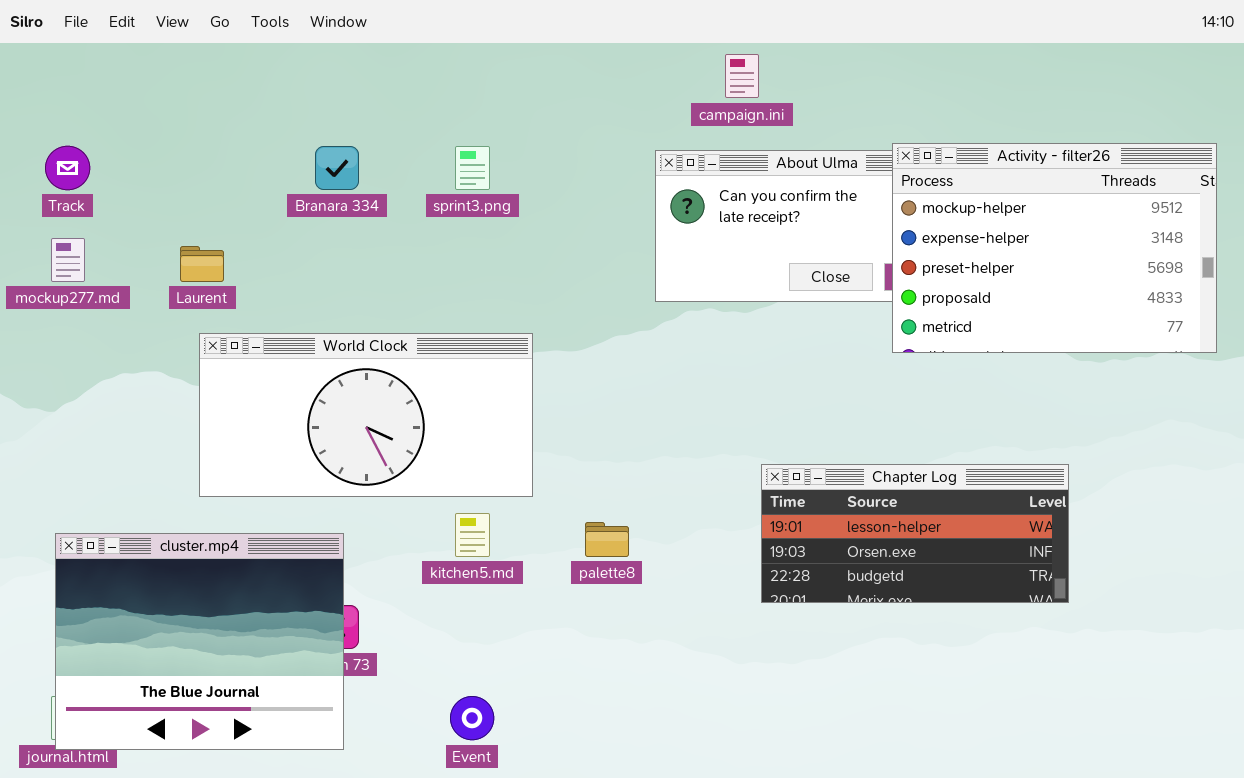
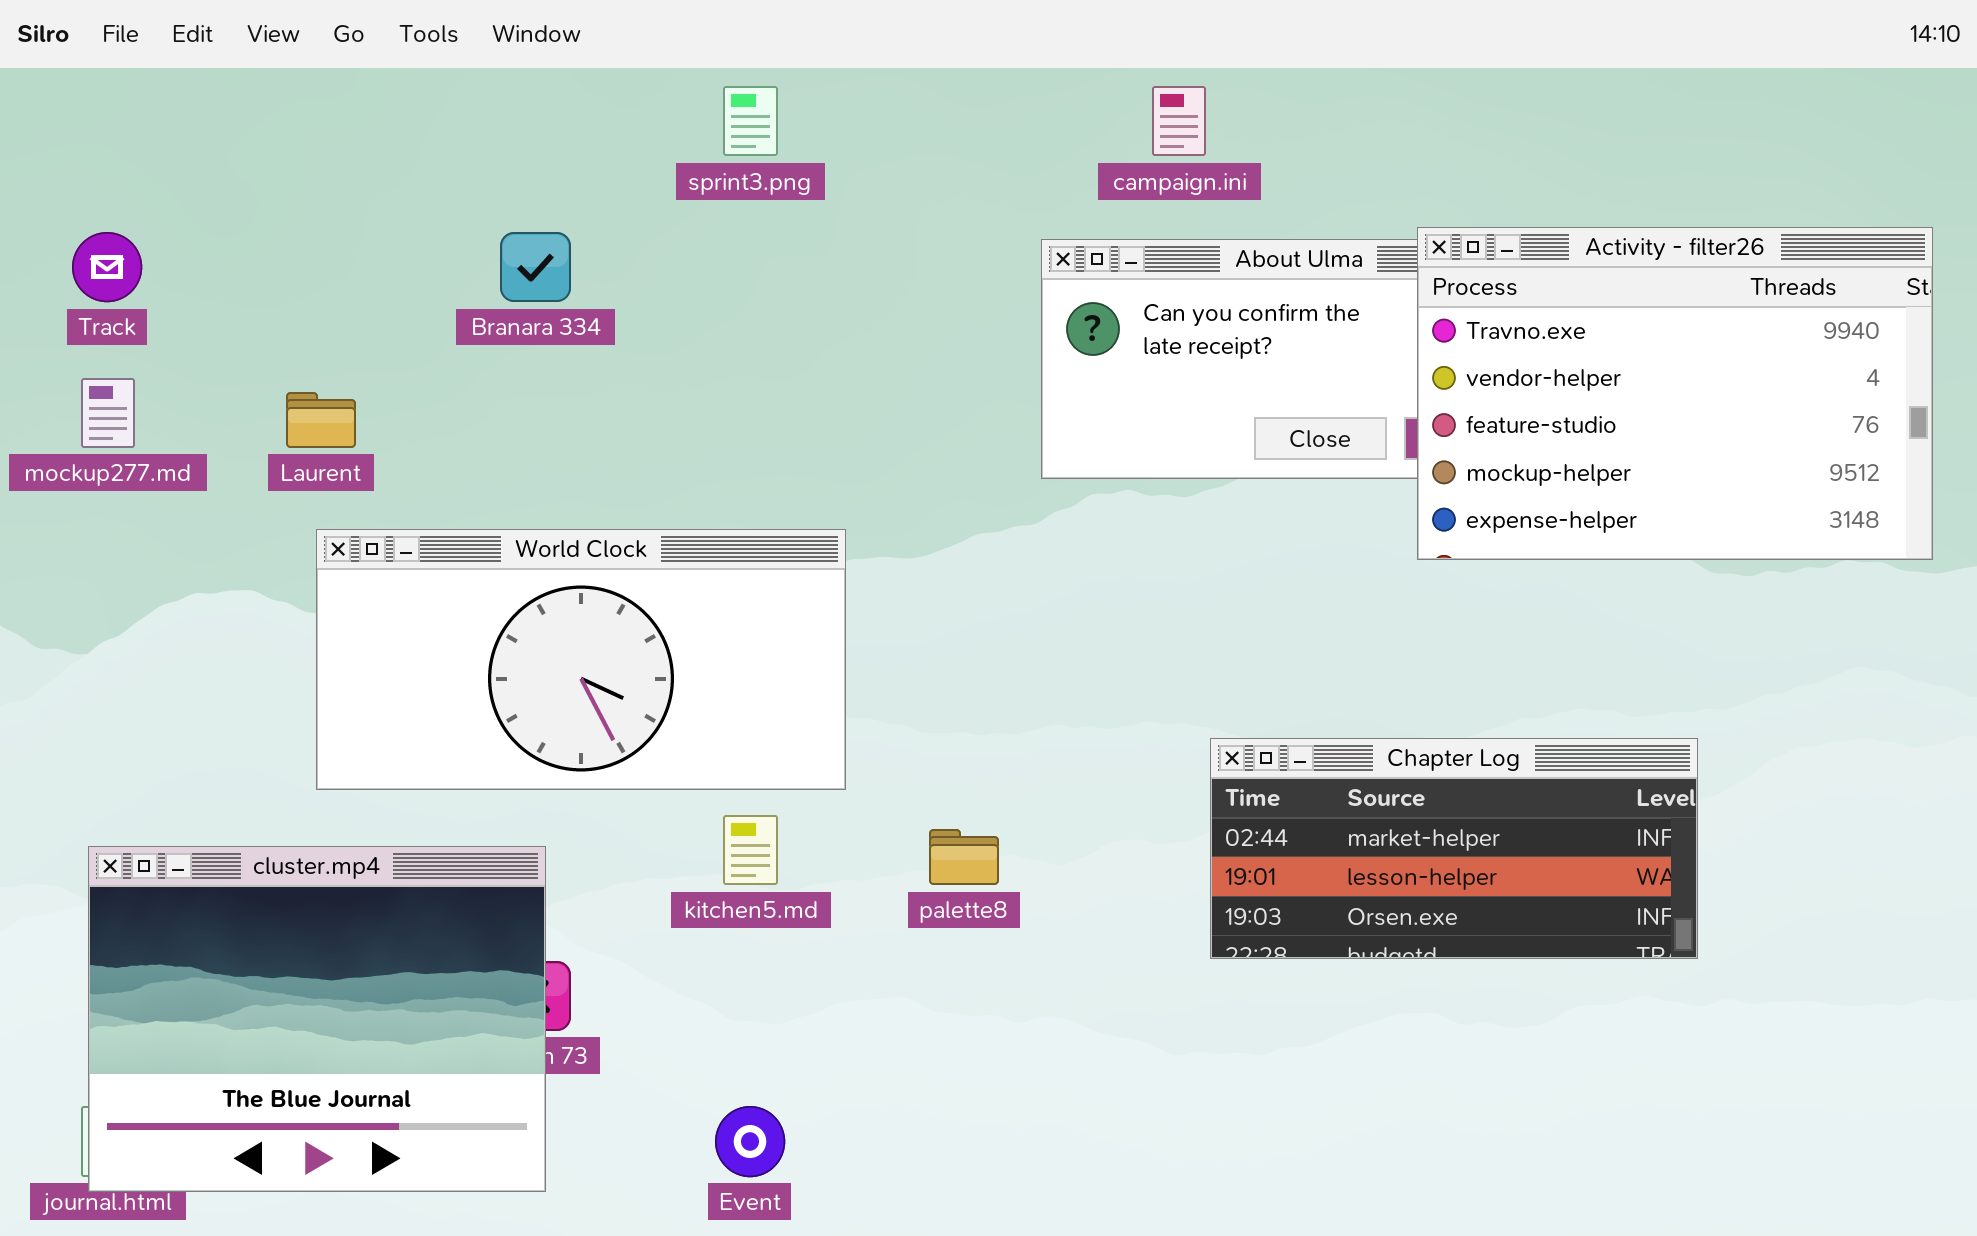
Activity - filter26: [892,143,1217,353] -> [1417,227,1933,560], scrolled up 3 rows
sprint3.png: [455,146,490,190] -> [723,86,778,156], moved
Chapter Log: [761,464,1069,603] -> [1210,738,1698,959], scrolled up 1 row

